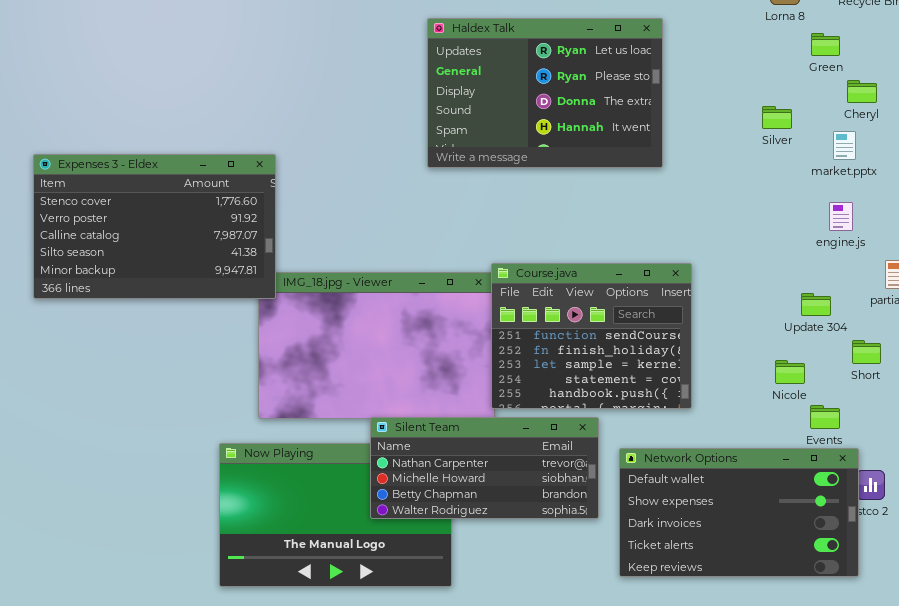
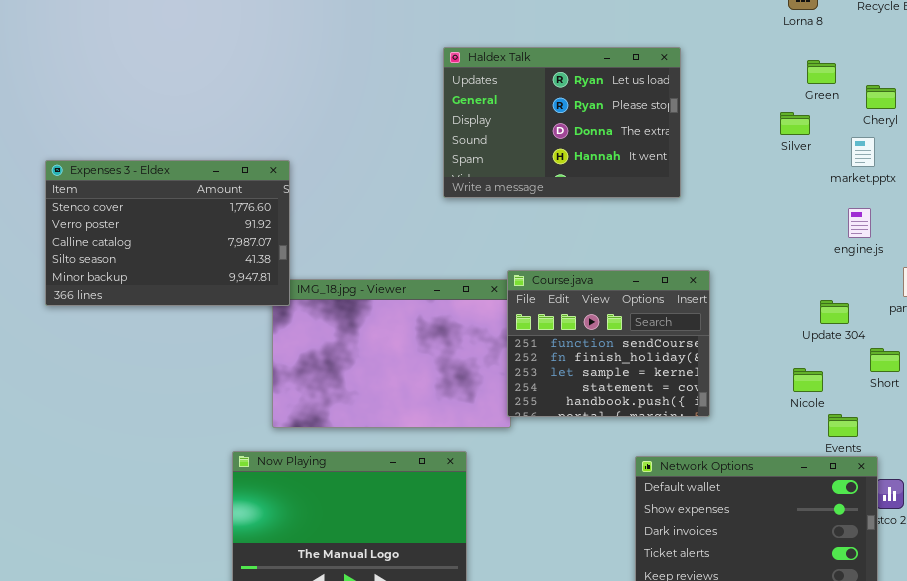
Haldex Talk: [427,18,663,168] -> [443,47,681,198], moved
Green: [811,33,840,56] -> [807,60,836,84], moved
Silent Team: [370,417,599,519] -> none, closed

